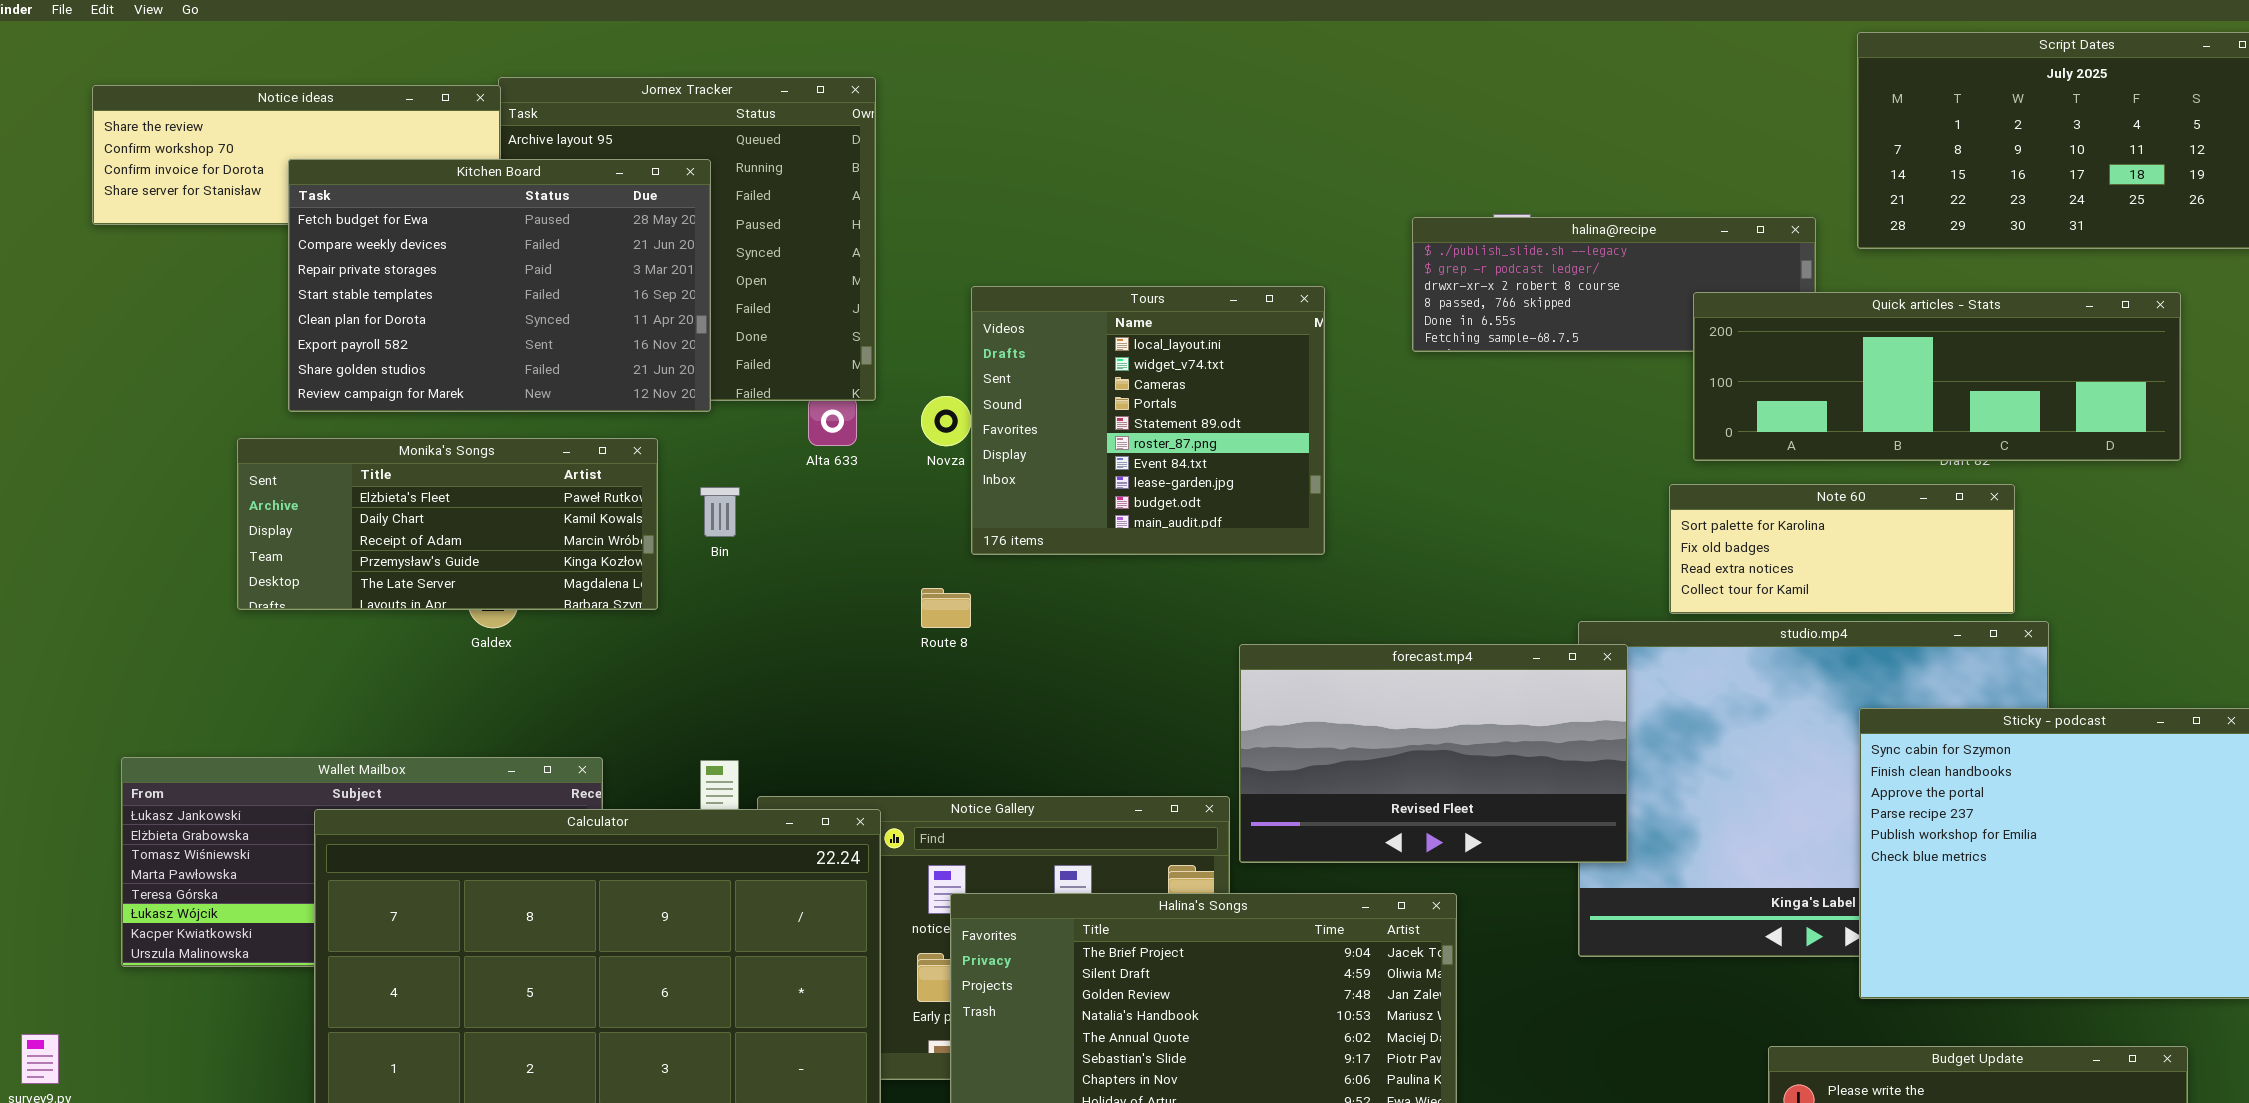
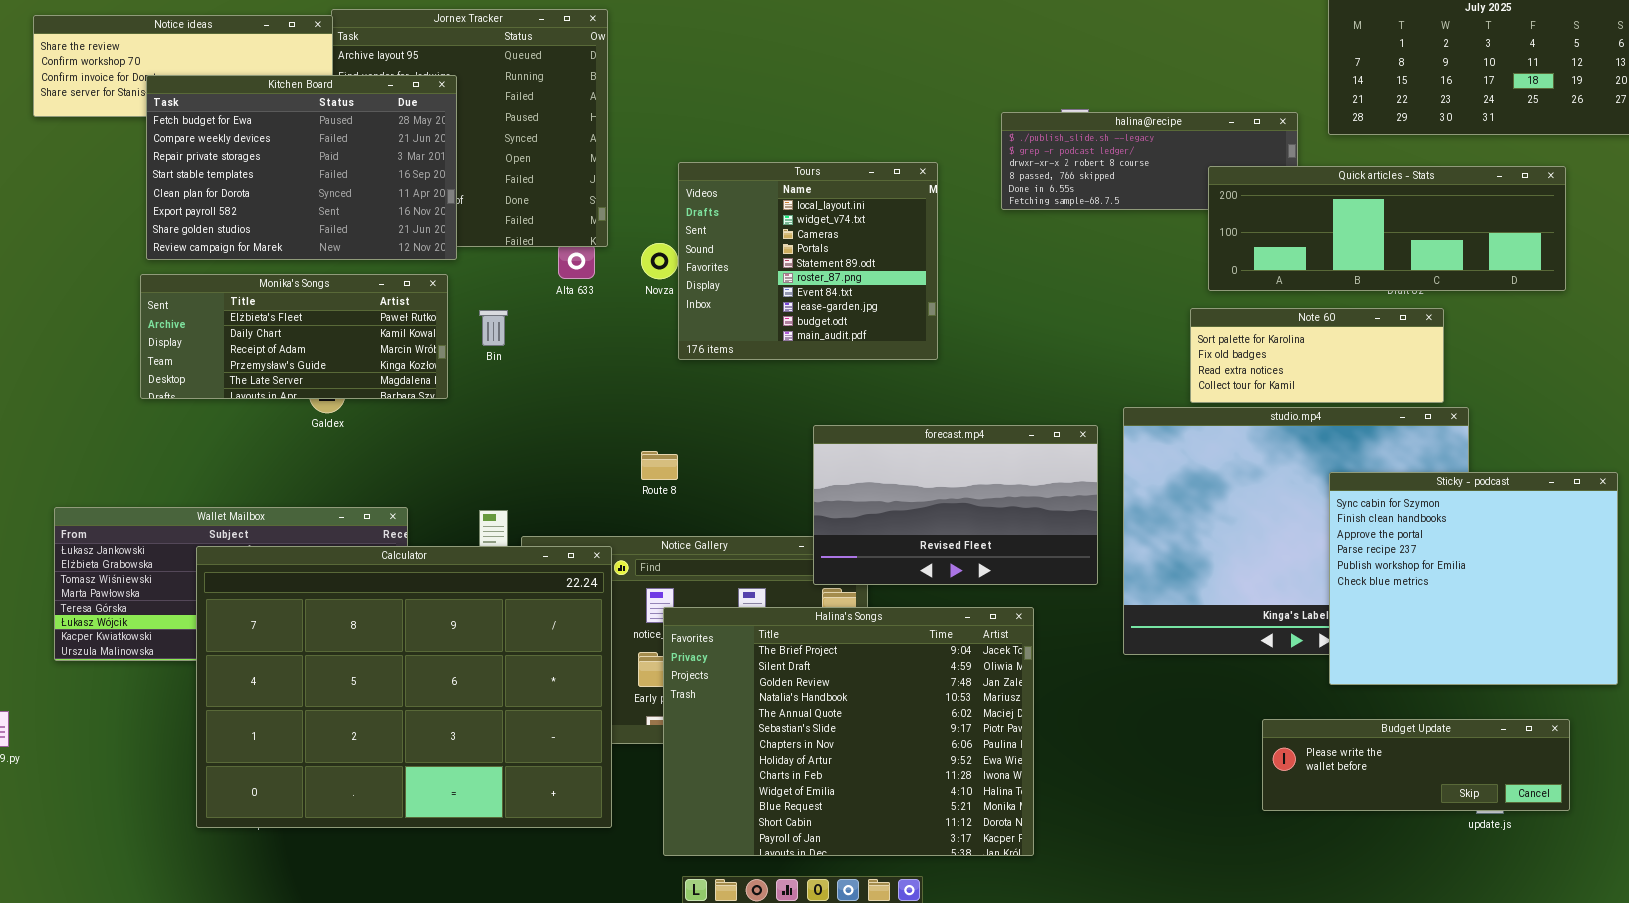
Kitchen Board: [288,159,711,412] -> [146,75,457,260], moved
Route 8: [921,588,971,628] -> [641,451,678,480], moved
forecast.mp4: [1239,644,1628,863] -> [813,425,1098,585], moved

